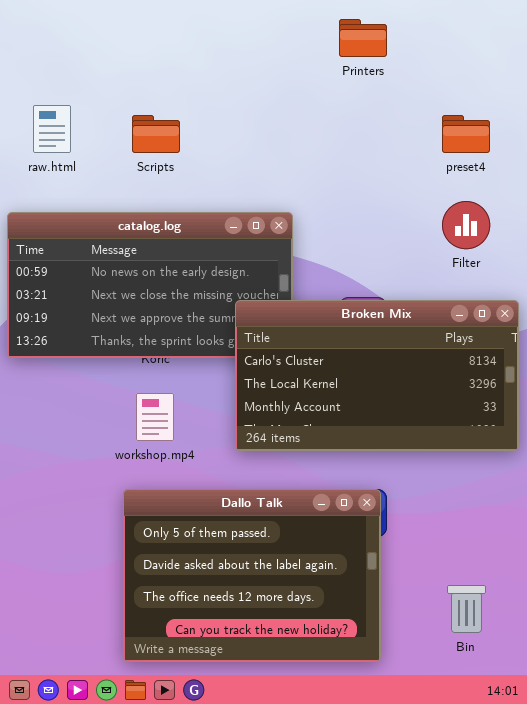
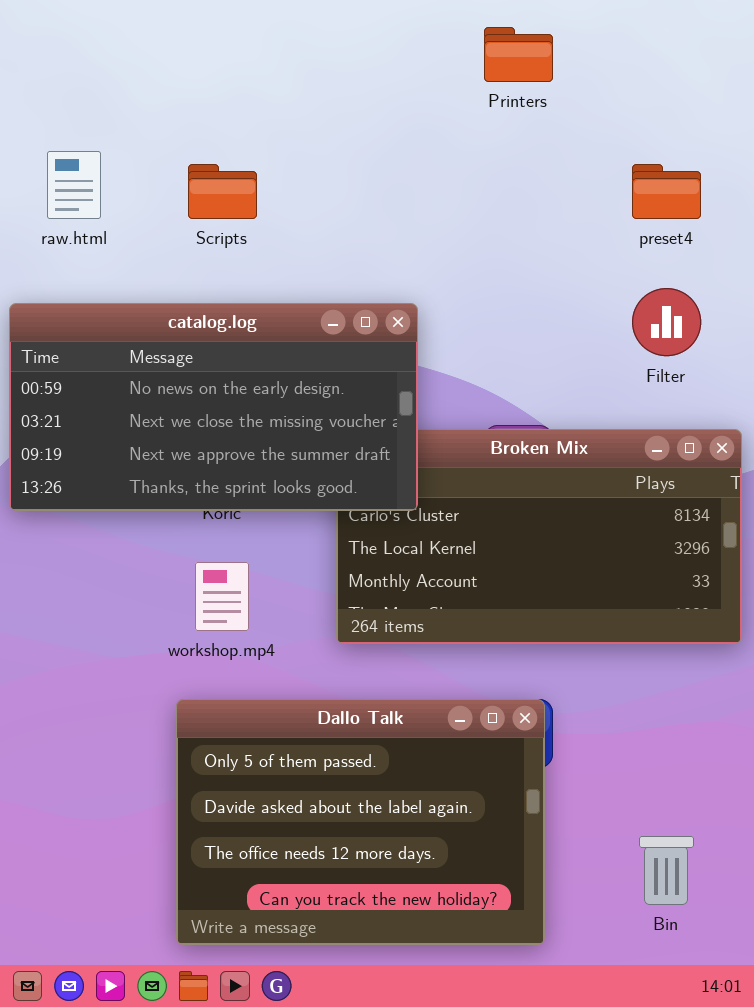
catalog.log: [7,212,293,358] -> [9,303,418,511], raised

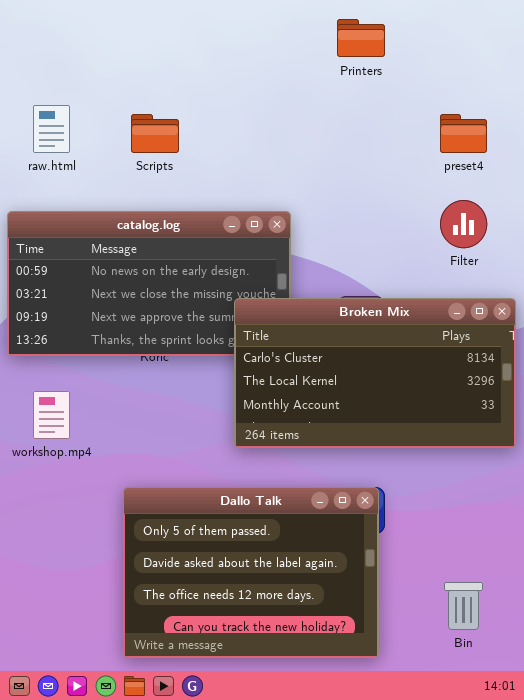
Broken Mix: [336,429,742,644] -> [234,298,516,448], raised
workshop.mp4: [195,562,249,631] -> [33,391,70,439], moved

